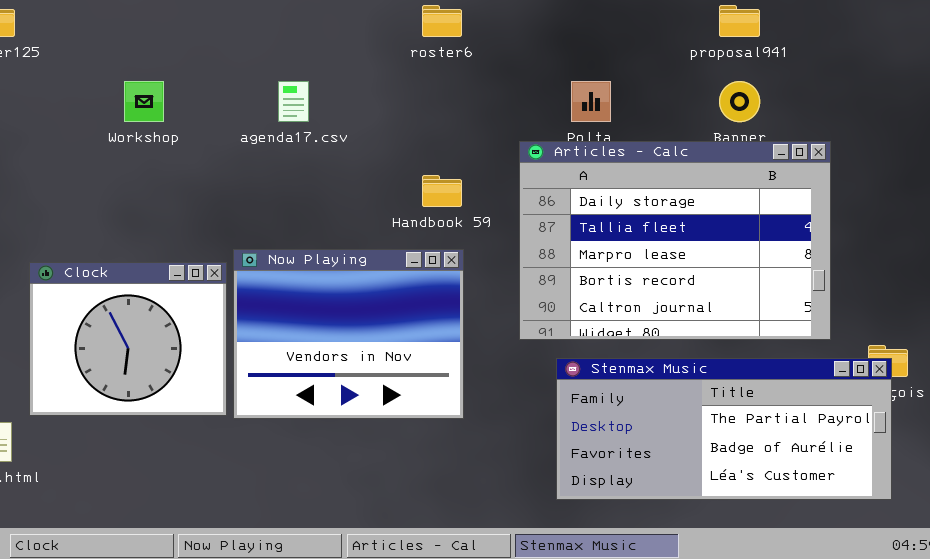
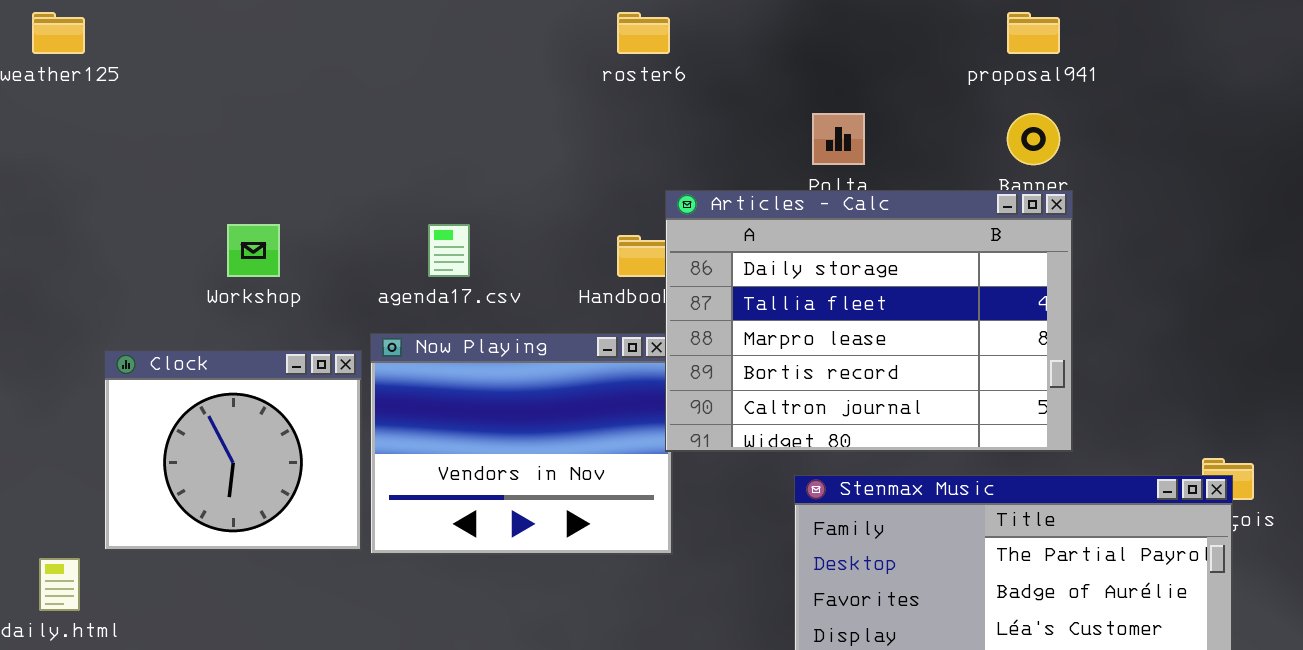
Workshop: [124,81,164,122] -> [227,224,280,277], moved
agenda17.csv: [278,81,309,122] -> [428,224,470,277], moved
Articles - Calc: [519,141,831,340] -> [665,190,1073,452], moved

